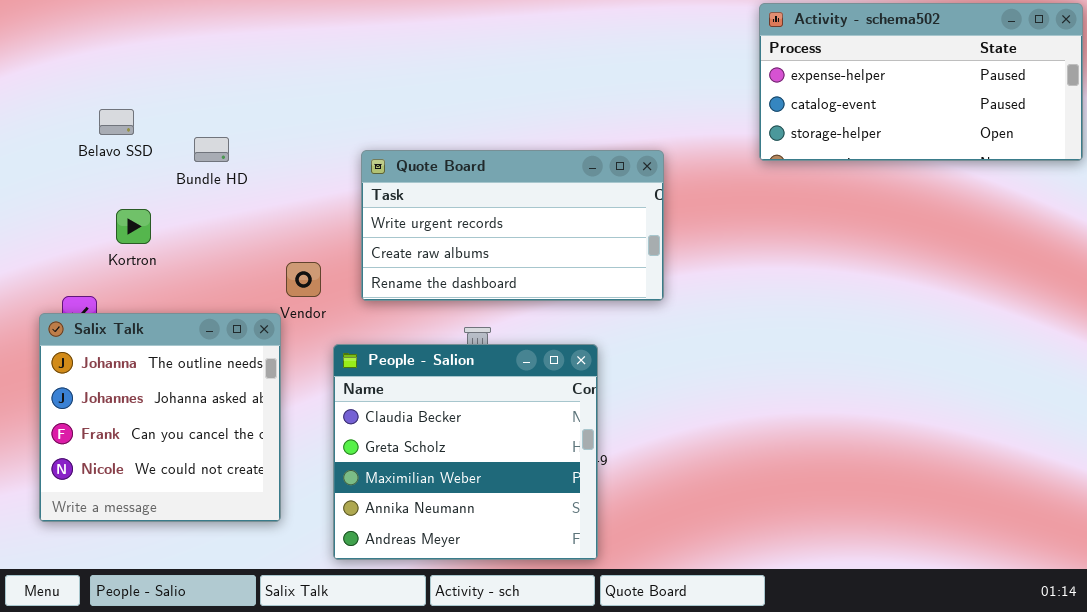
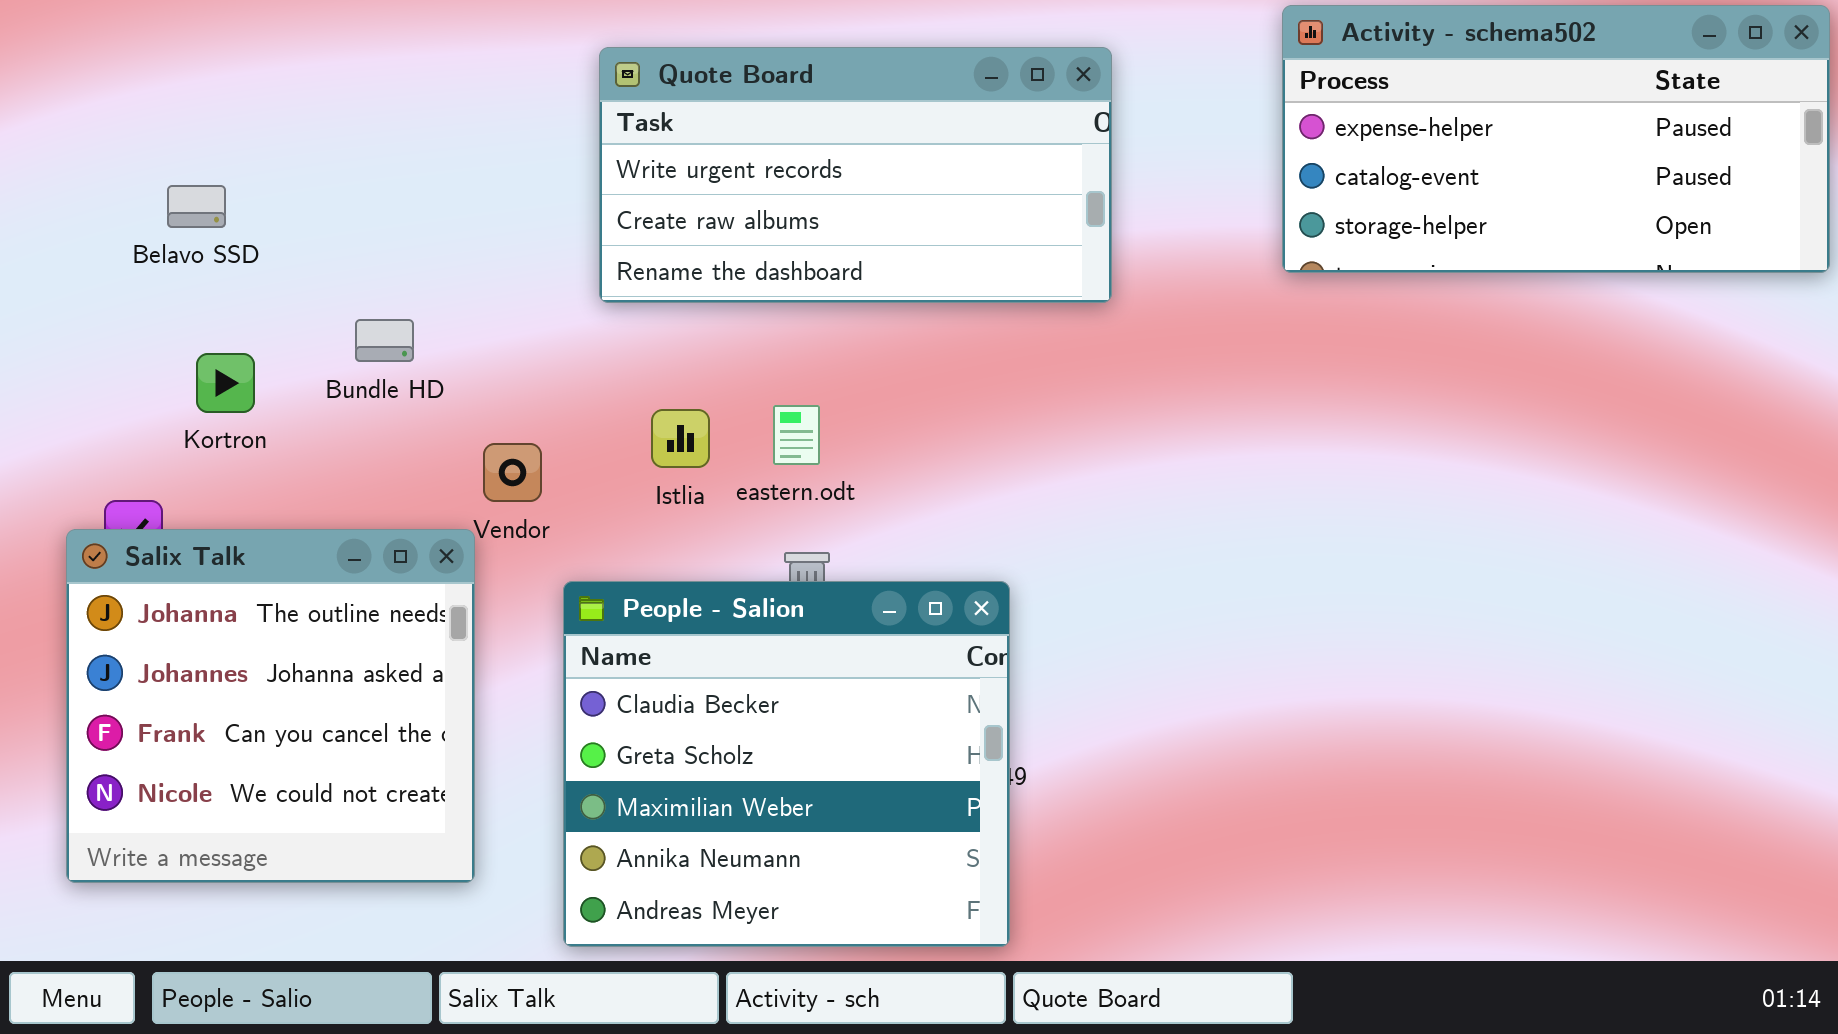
Bundle HD: [194,137,229,162] -> [355,319,414,362], moved
Quote Board: [361,150,664,301] -> [599,47,1112,303], moved

